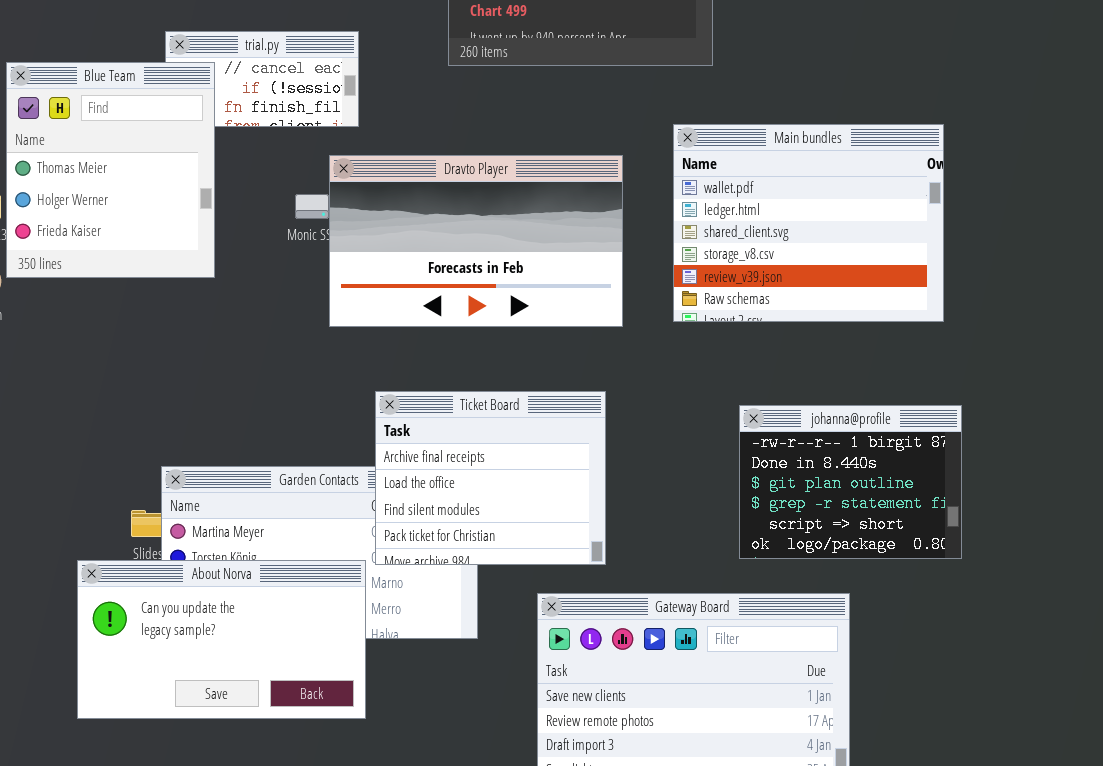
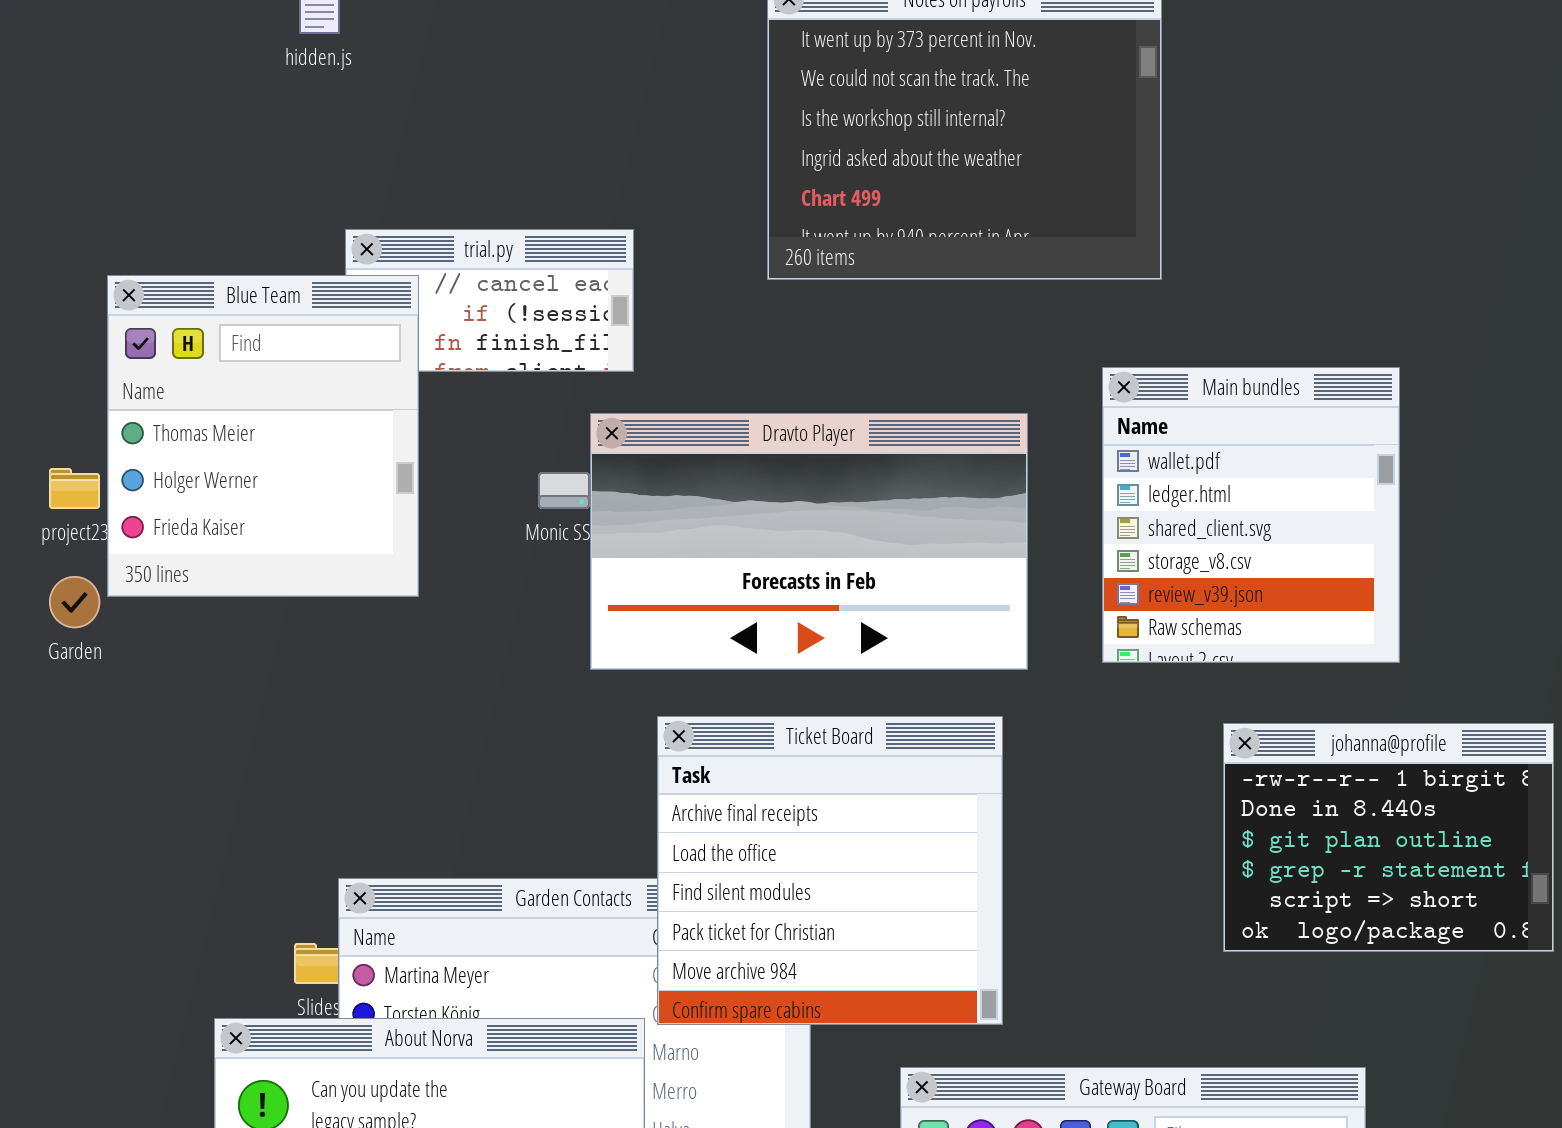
Main bundles: [673,124,944,322] -> [1102,367,1400,663], resized
Ticket Board: [375,391,606,565] -> [657,716,1003,1025], resized
johanna@profile: [739,405,962,559] -> [1223,723,1554,952], moved

